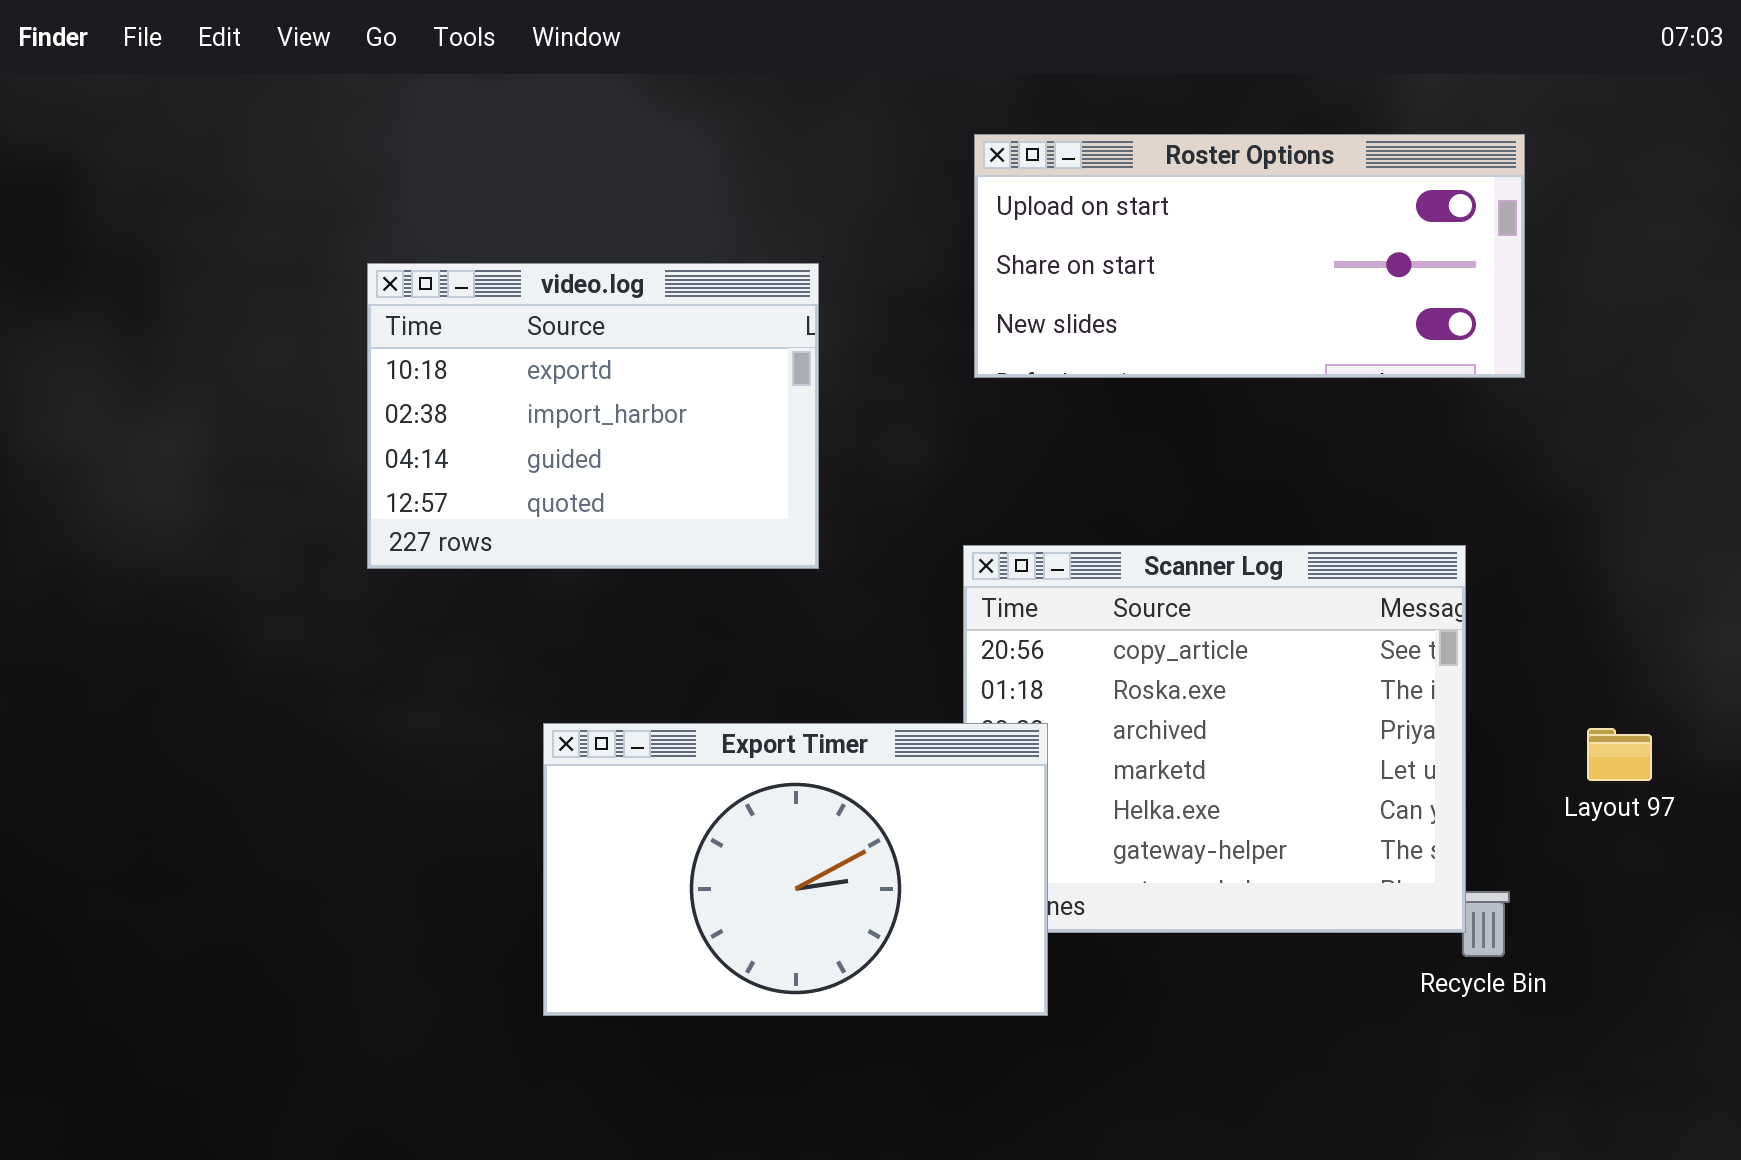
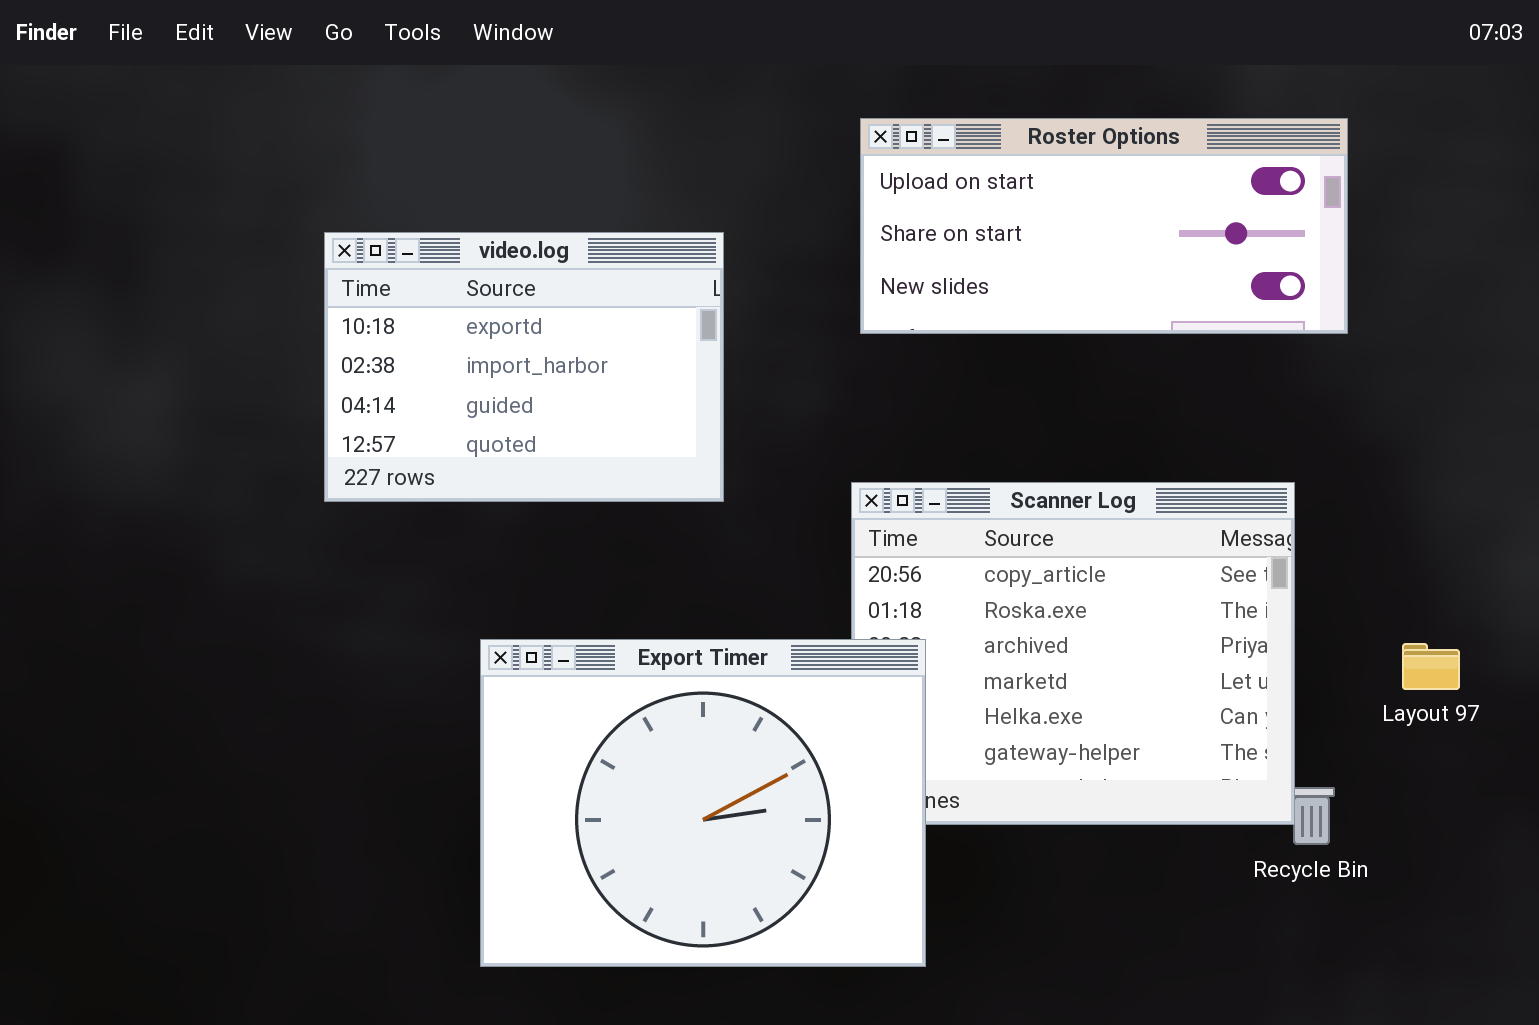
Export Timer: [543,723,1048,1016] -> [480,639,926,967], resized

